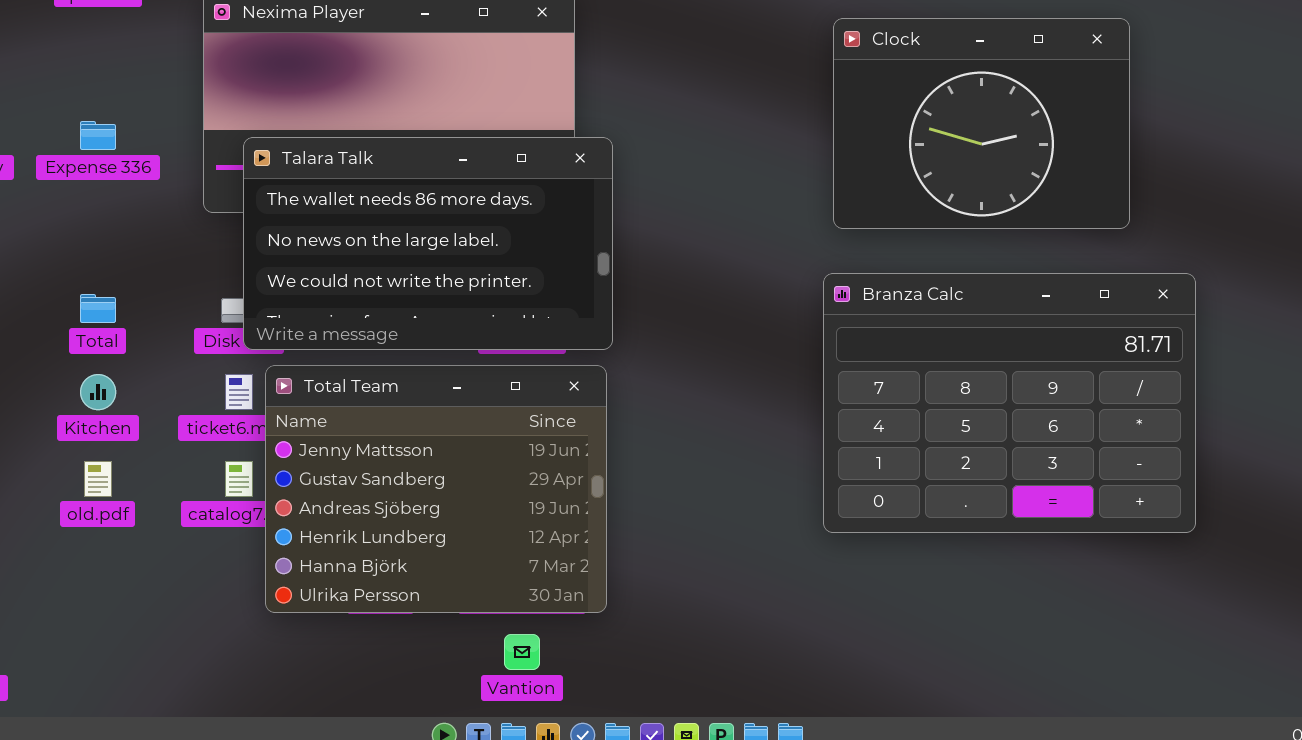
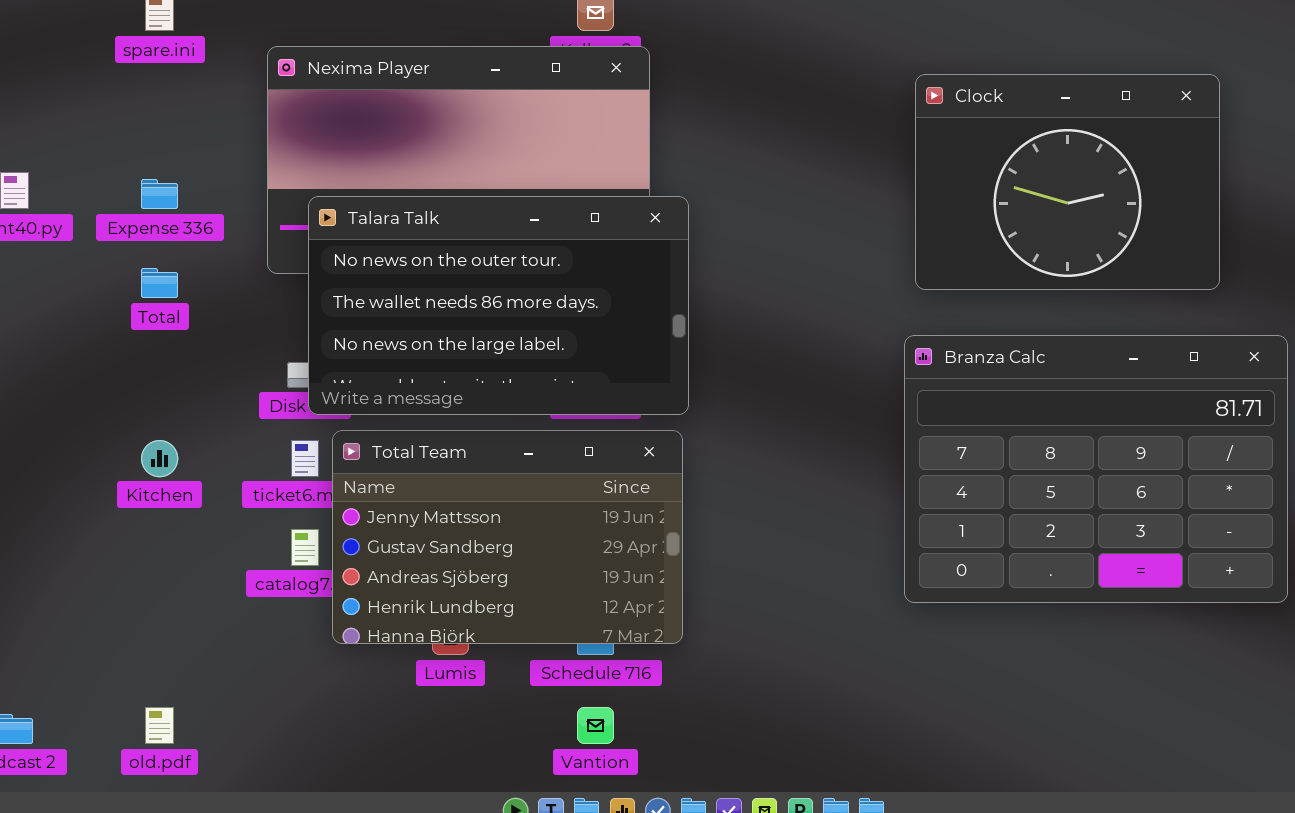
Talara Talk: [243,137,613,350] -> [308,196,689,415], scrolled up 1 row
Total: [80,294,116,323] -> [141,268,178,298], moved
Total Team: [265,365,607,613] -> [332,430,683,644], resized
old.pdf: [84,461,112,497] -> [145,707,174,744], moved

